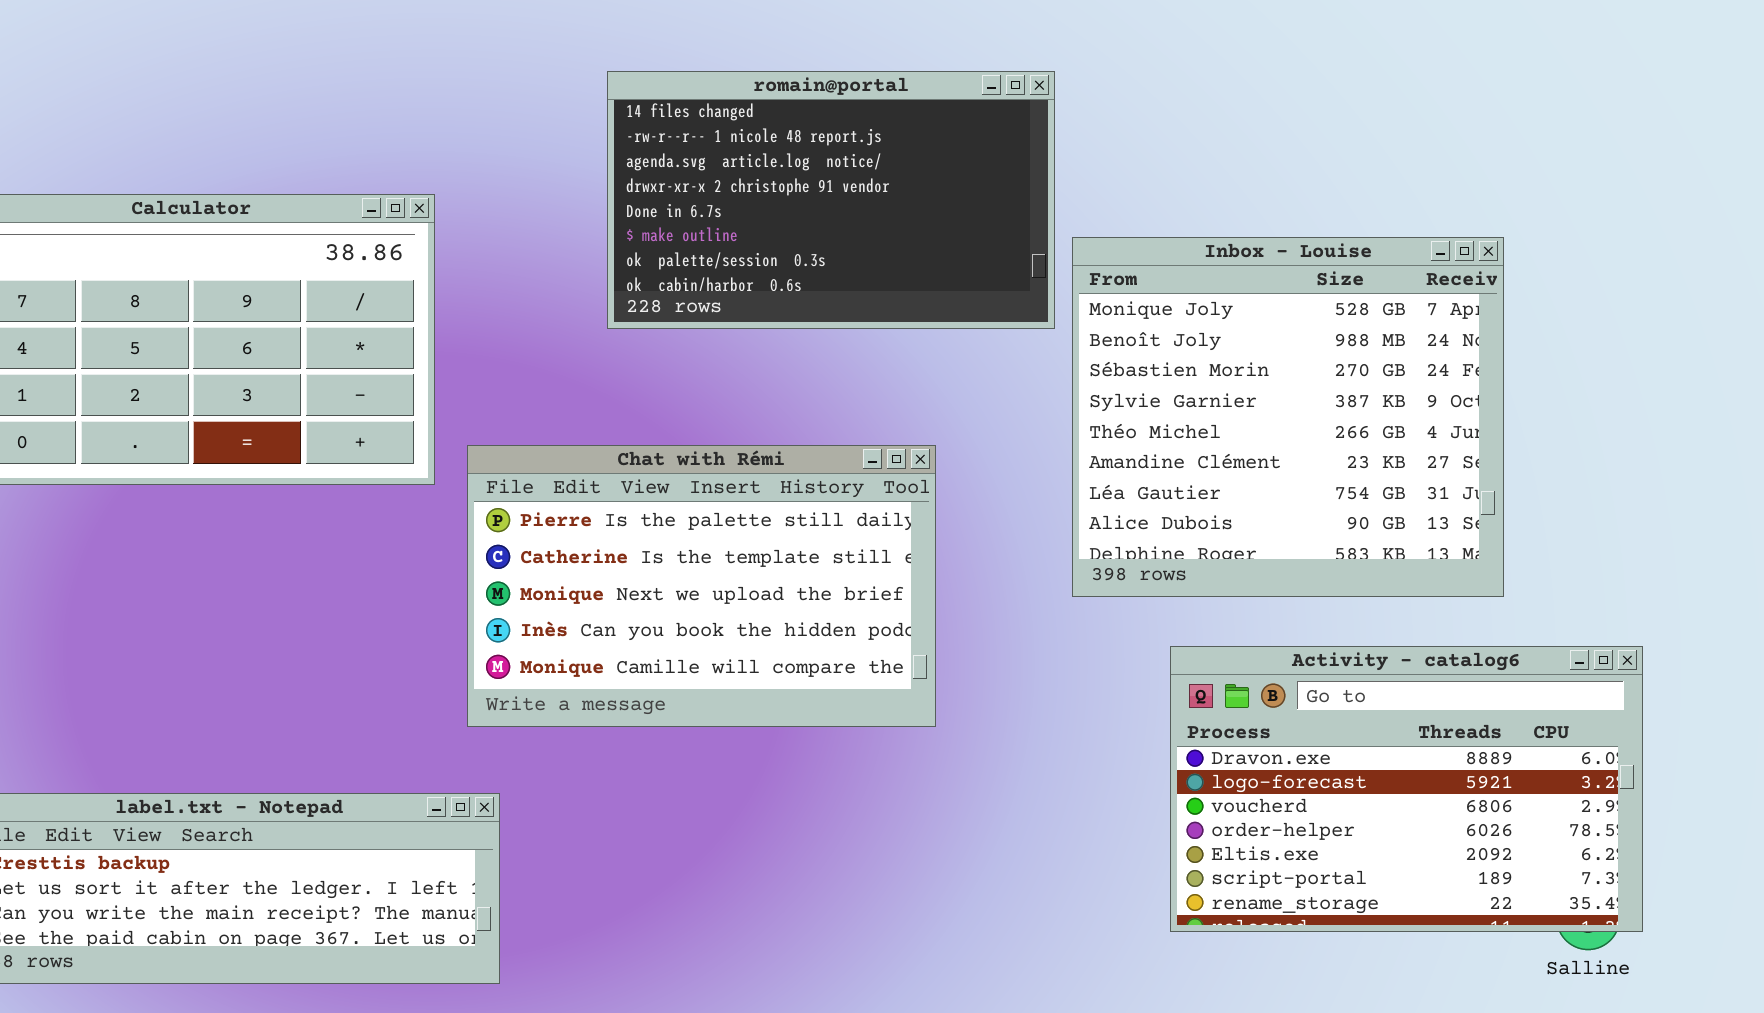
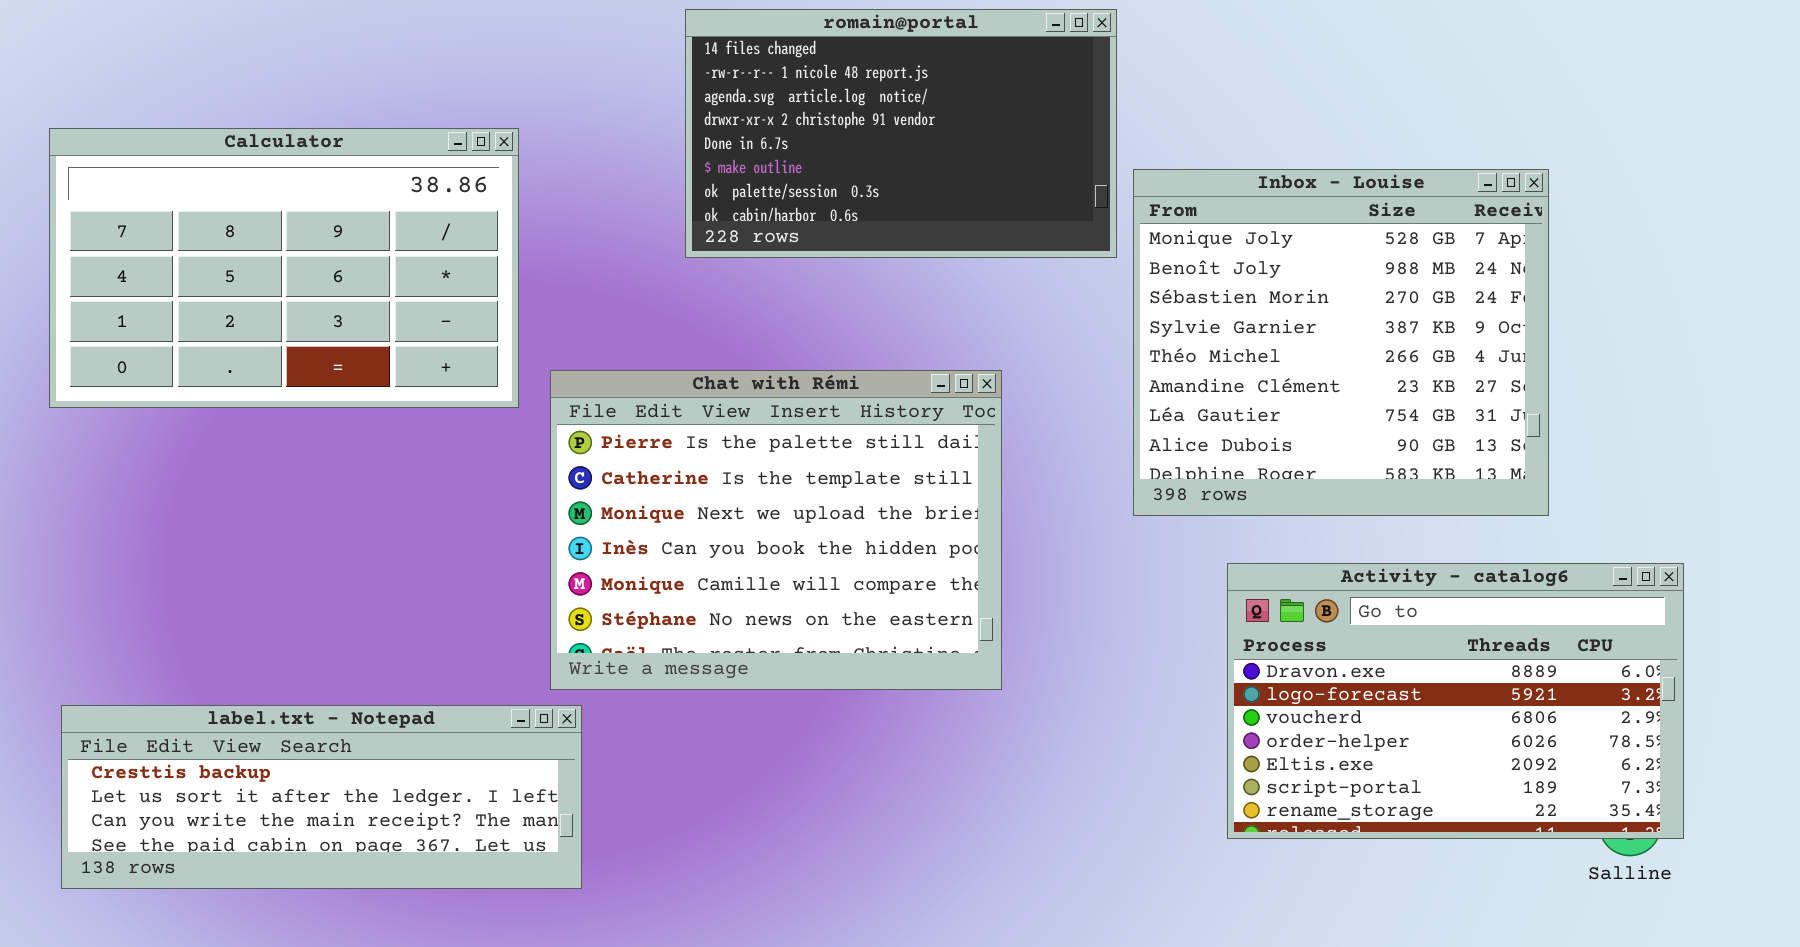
Chat with Rémi: [467,445,936,727] -> [550,370,1002,690], resized

